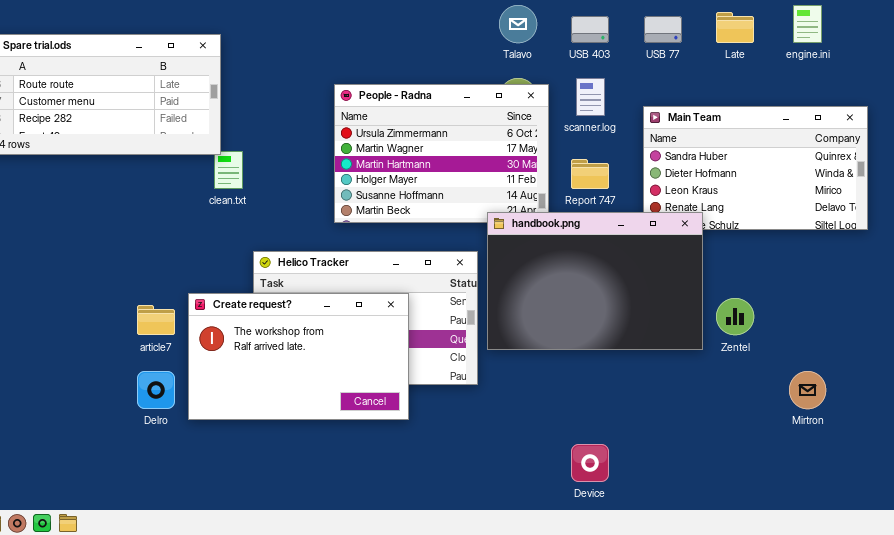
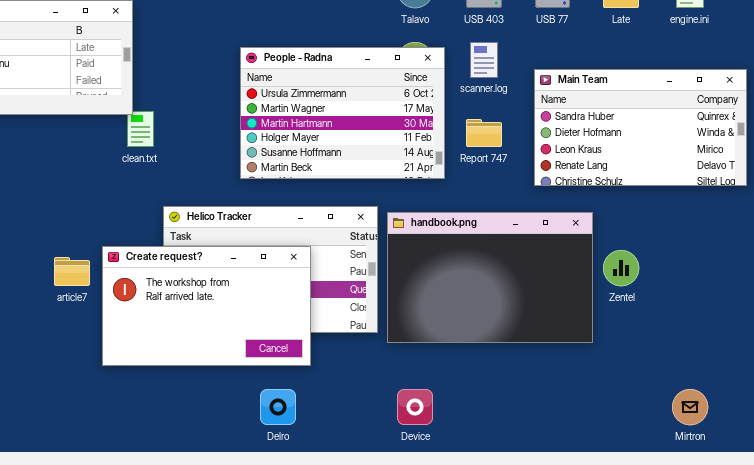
handbook.png: [487,212,703,350] -> [387,212,593,343], moved
Delro: [137,371,175,409] -> [260,389,296,425], moved
Mirtron: [789,371,826,409] -> [672,389,708,425], moved
Device: [571,444,609,482] -> [397,389,433,425], moved

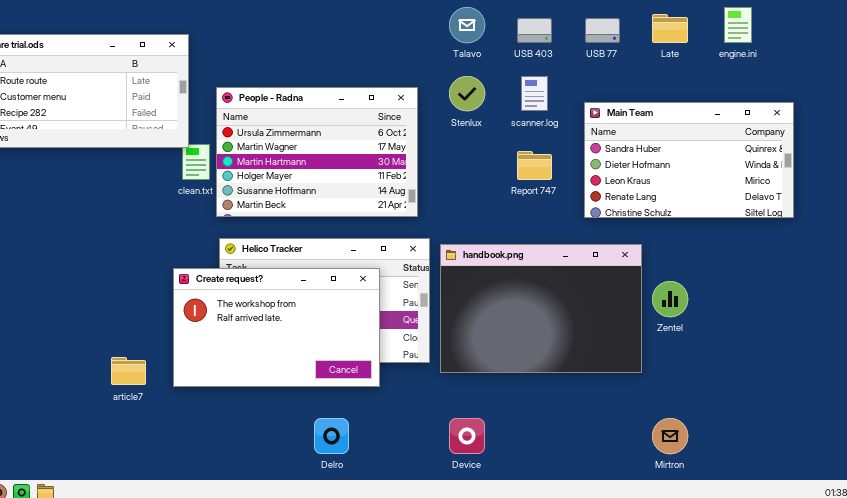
People - Radna: [240,47,445,179] -> [216,87,418,217], moved
Create request?: [102,246,311,366] -> [173,268,380,387], moved
article7: [54,257,90,286] -> [111,357,146,385], moved
Mirtron: [672,389,708,425] -> [652,418,688,454], moved

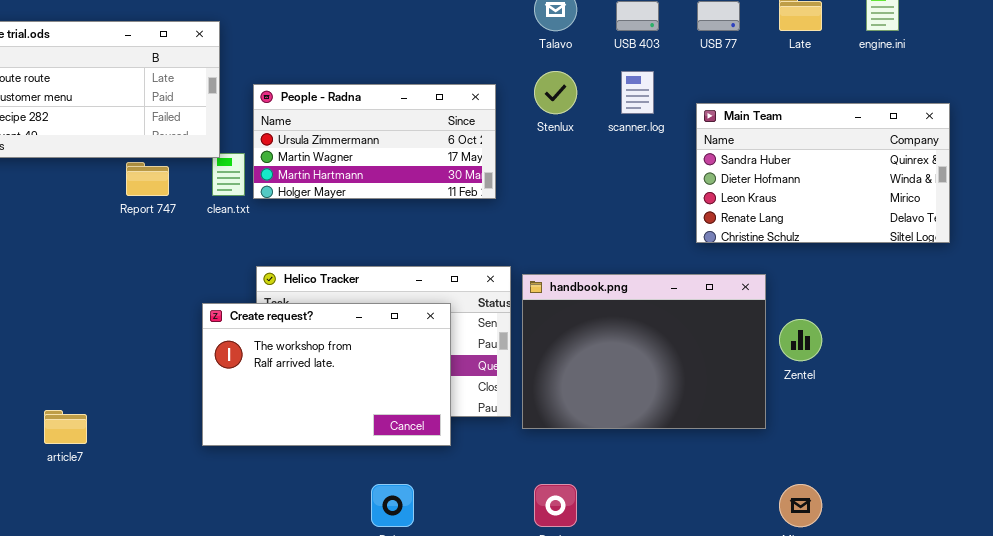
People - Radna: [216,87,418,217] -> [253,84,496,199], resized
Report 747: [517,151,552,180] -> [126,162,169,196], moved
article7: [111,357,146,385] -> [44,410,87,444], moved

